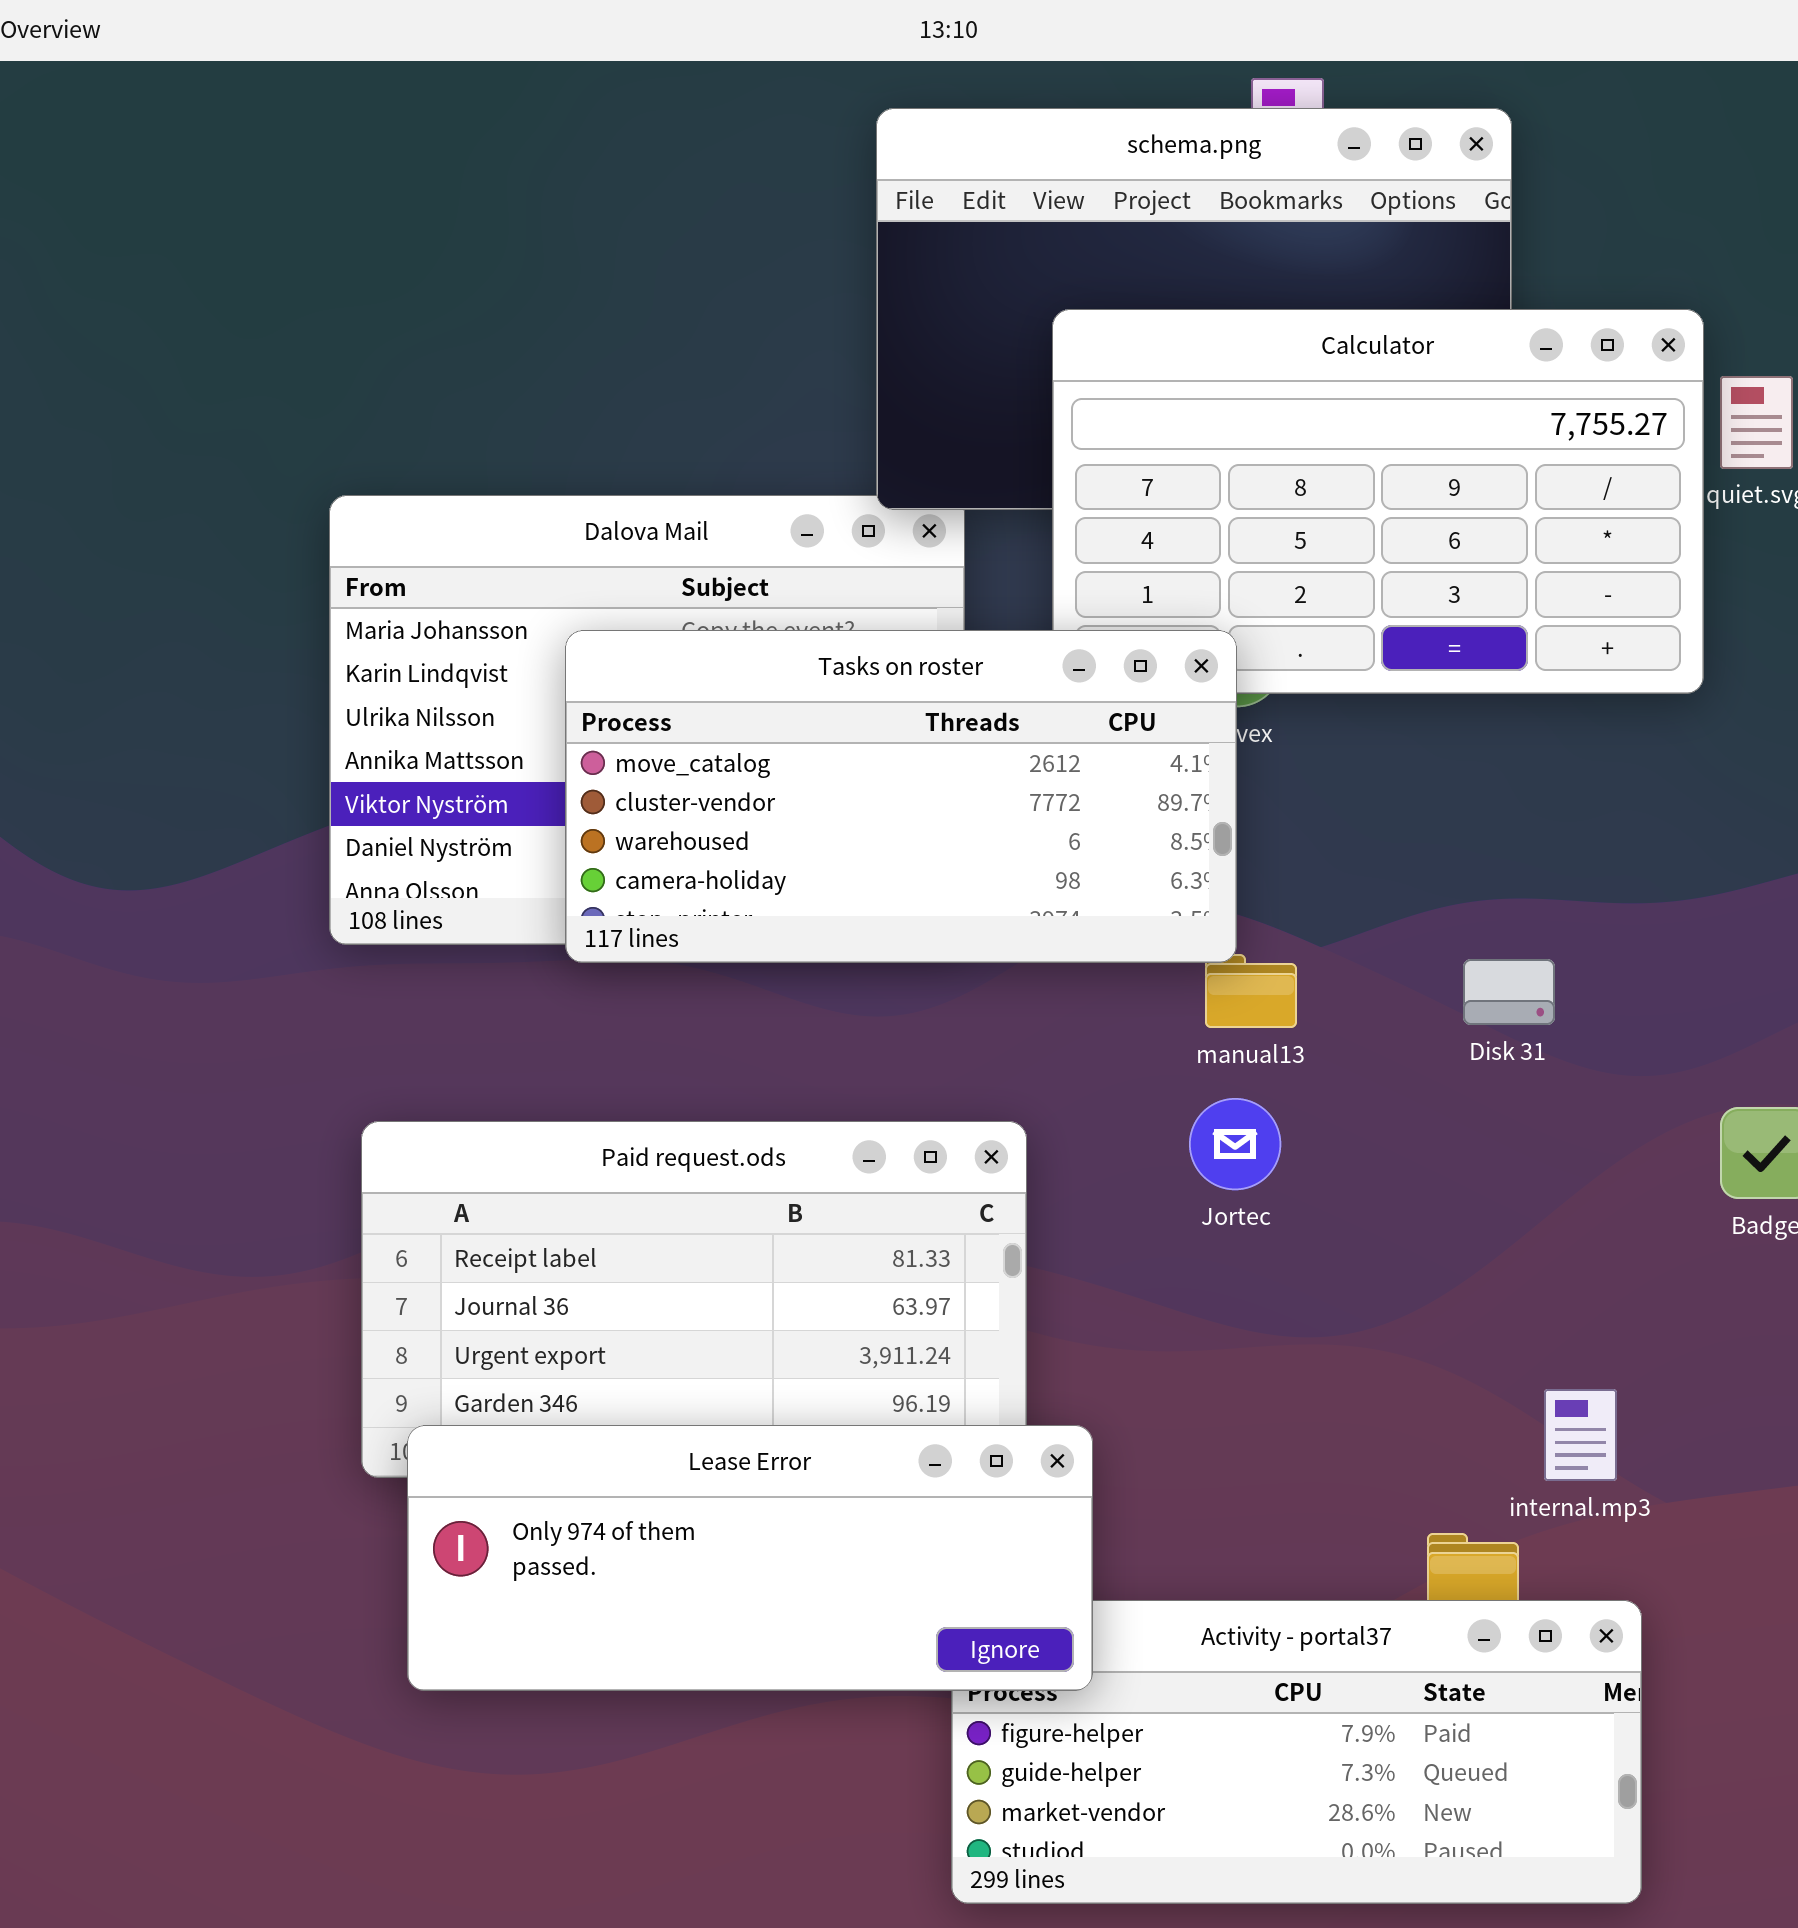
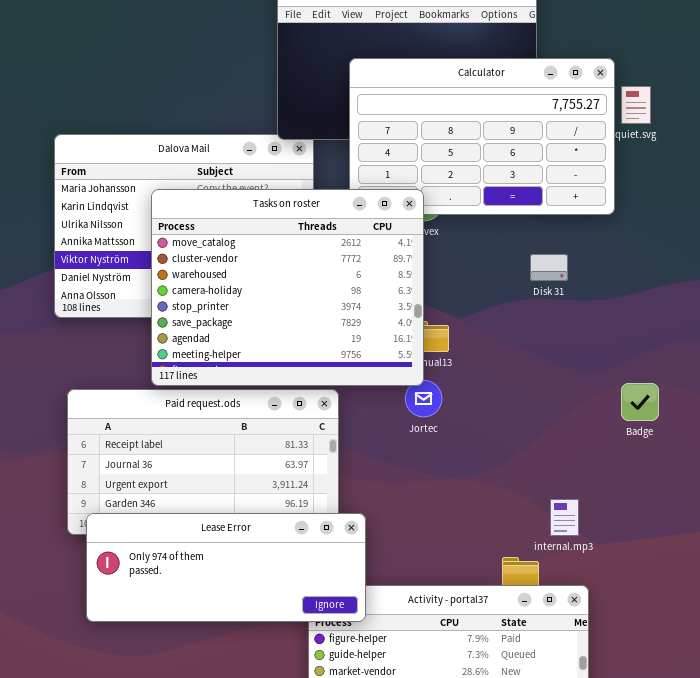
Tasks on roster: [565,630,1237,963] -> [151,189,424,386], resized
Disk 31: [1463,959,1555,1025] -> [530,254,568,281], moved

